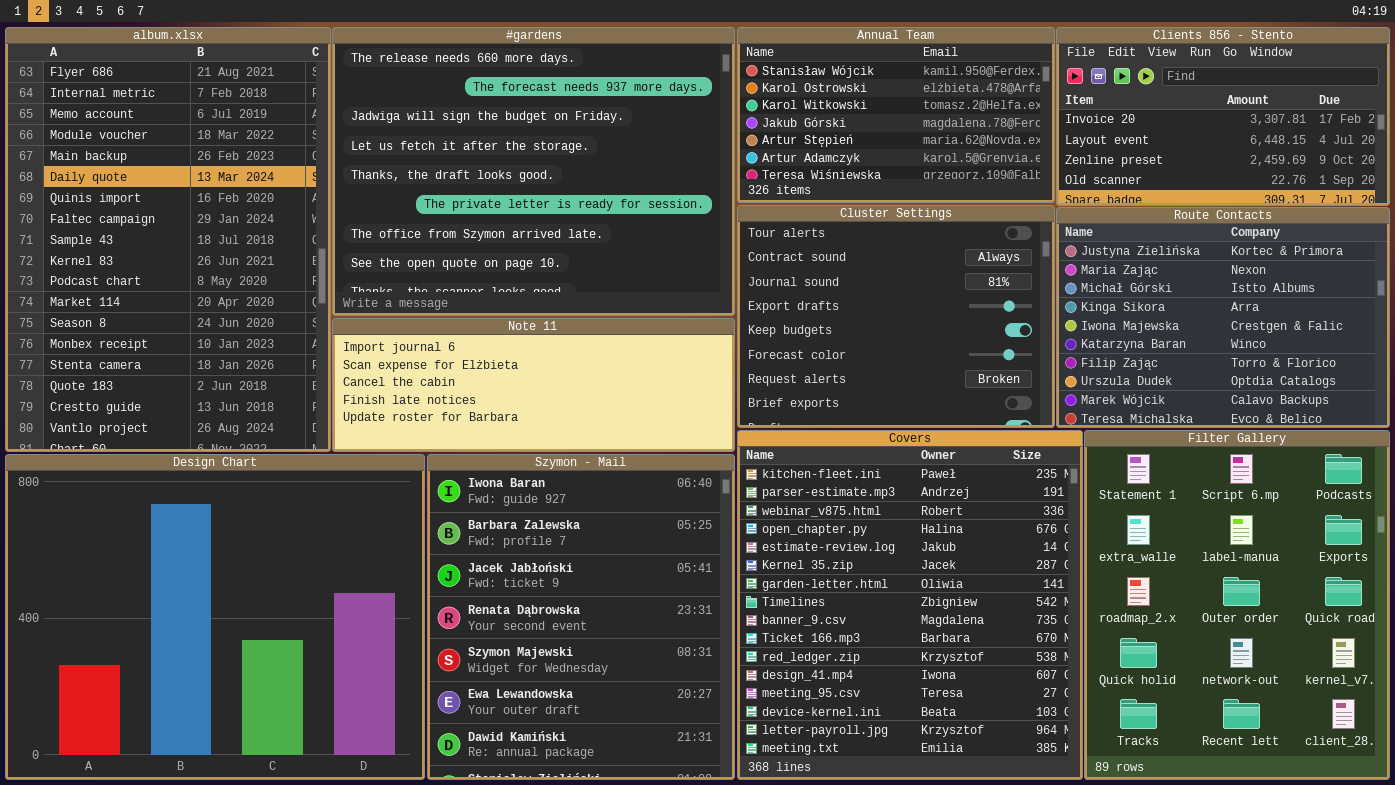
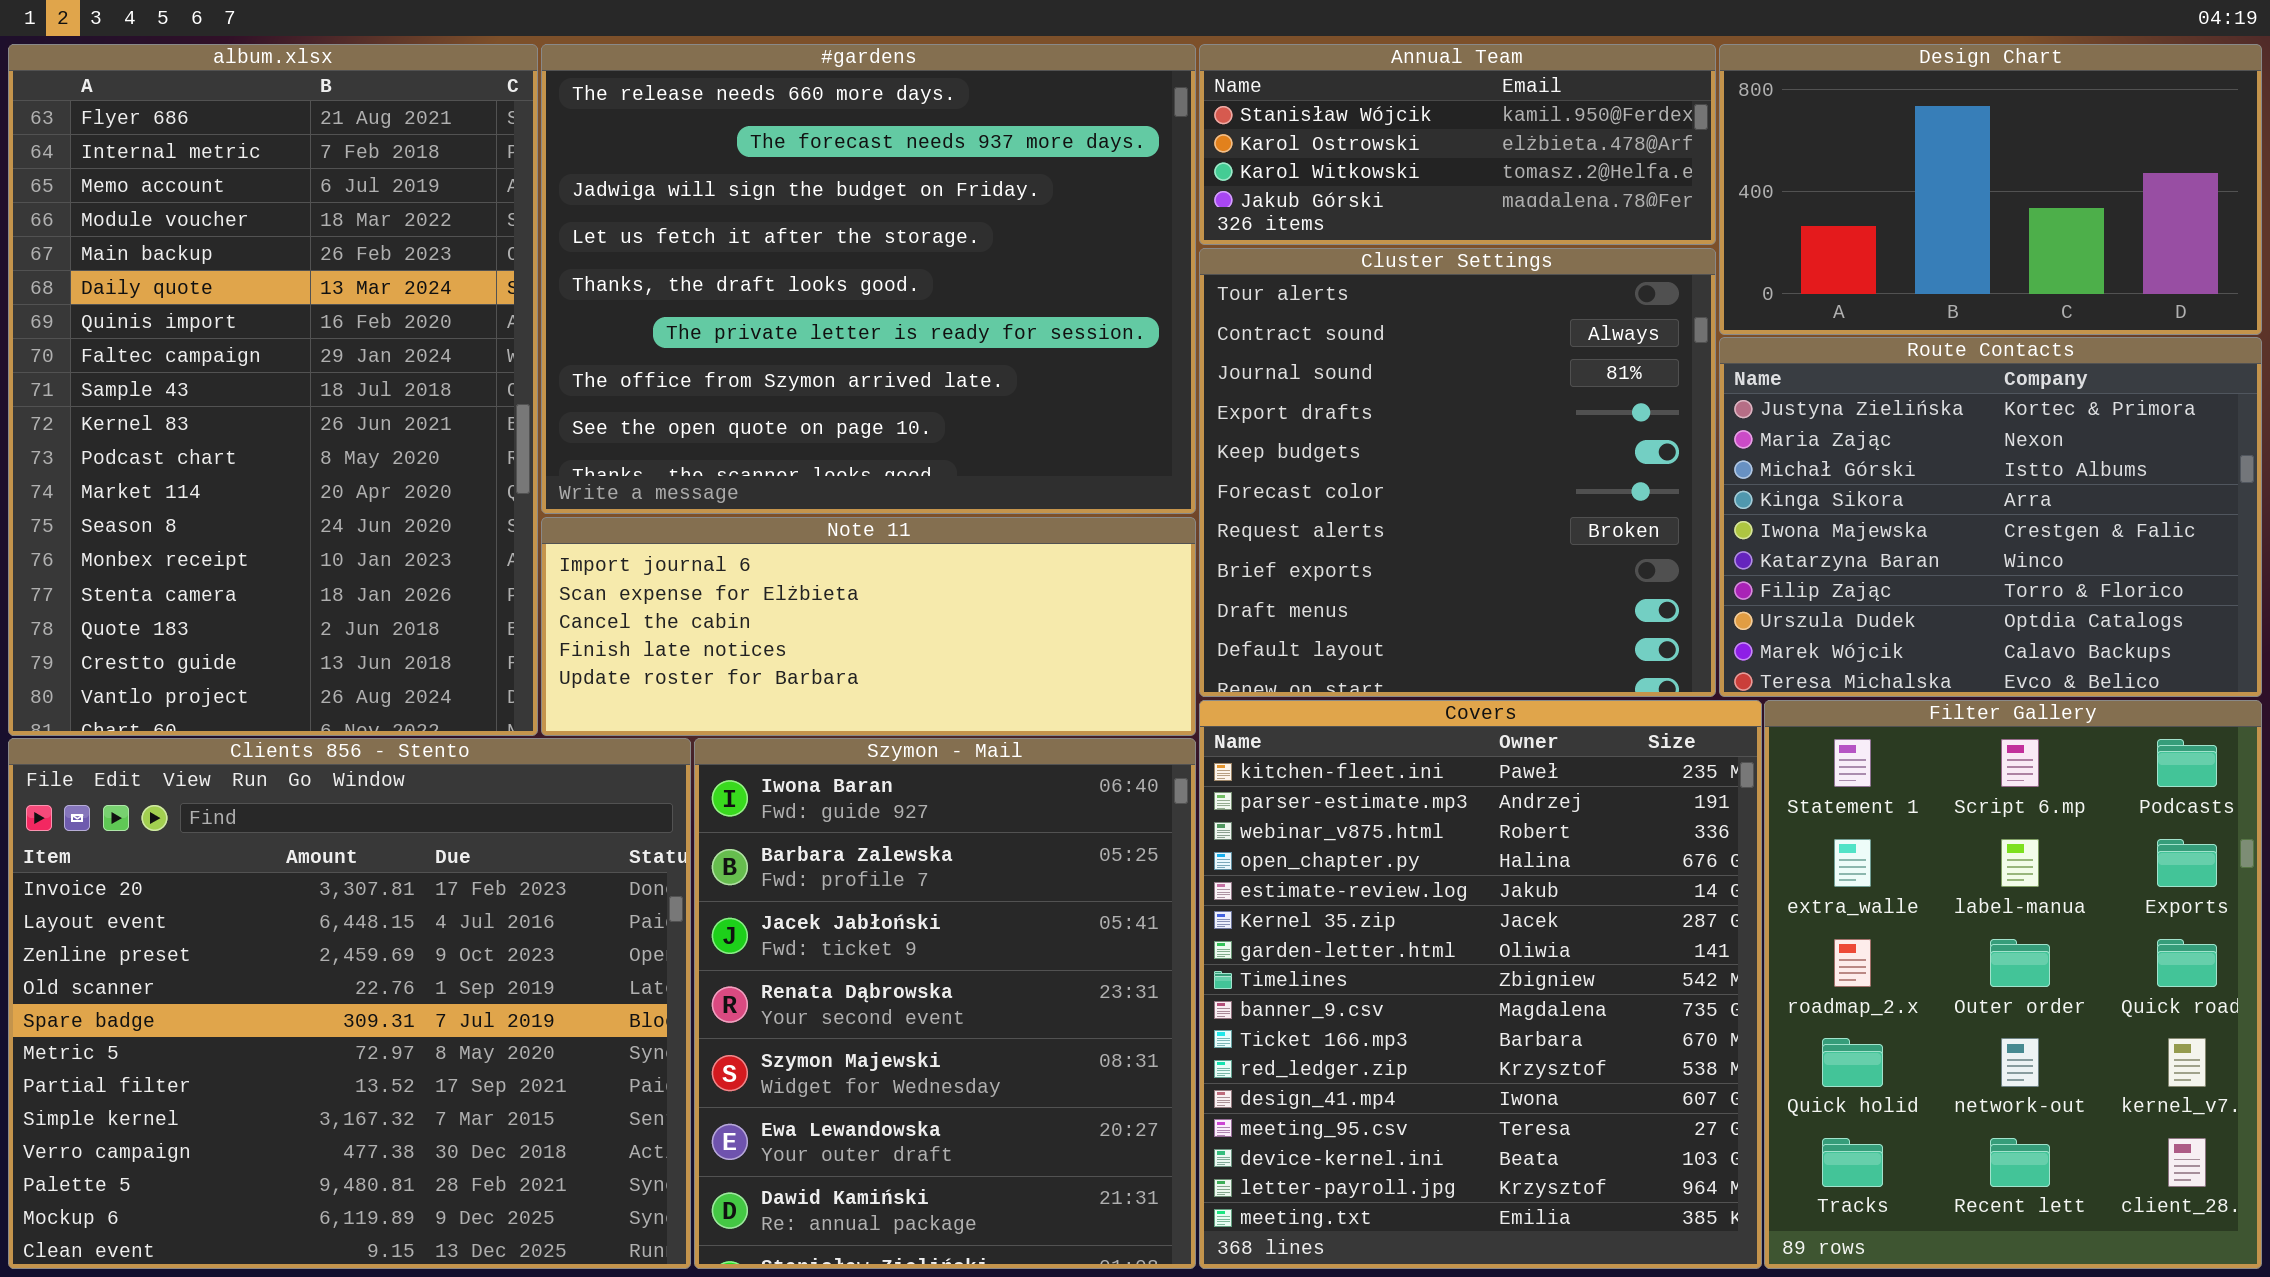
Annual Team: [737,27,1055,203] -> [1199,44,1716,245], resized
Clients 856 - Stento: [1056,27,1390,206] -> [8,738,691,1269], moved, resized
Cluster Settings: [737,205,1055,428] -> [1199,248,1716,697], resized
Design Chart: [5,454,425,780] -> [1719,44,2262,335], moved, resized

